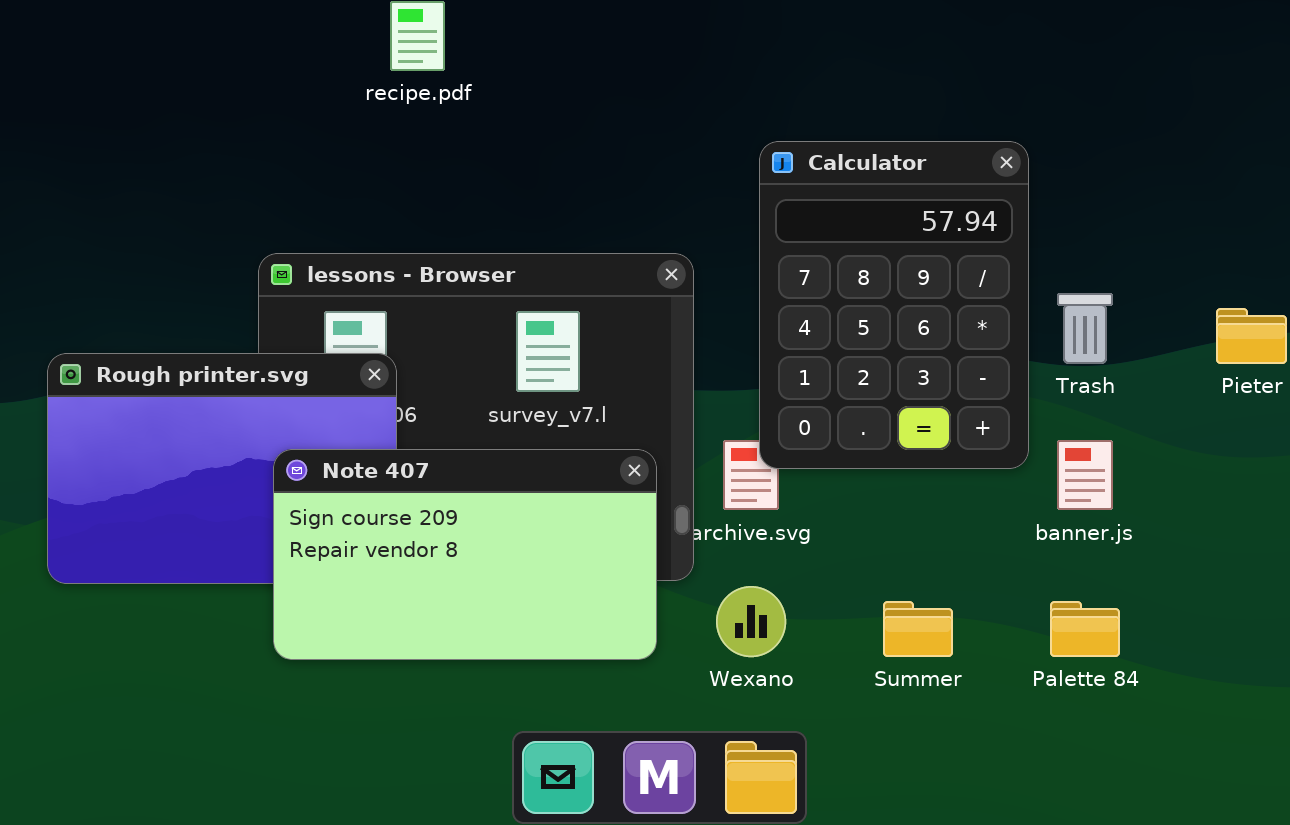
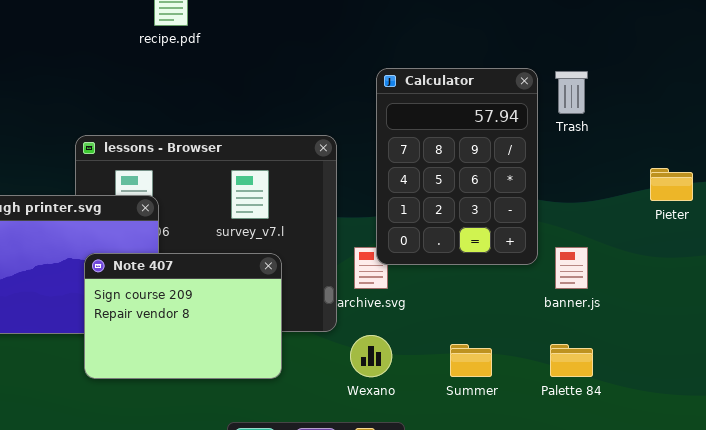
Trash: [1057,293,1113,364] -> [555,71,588,114], moved
Note 407: [273,449,657,660] -> [84,253,282,379], resized

